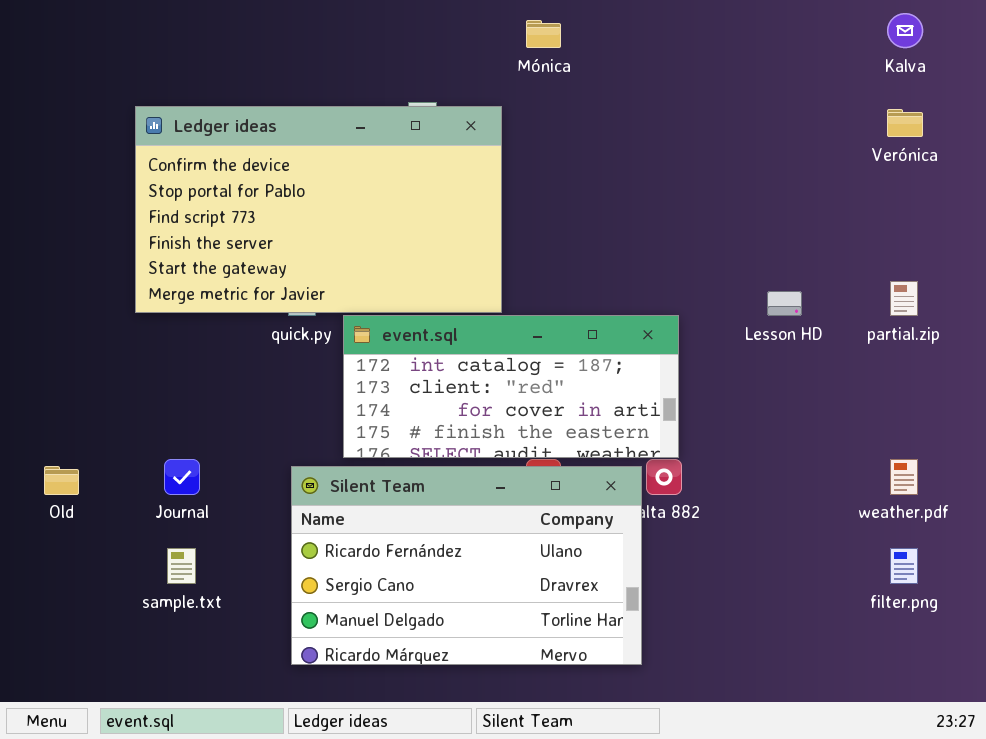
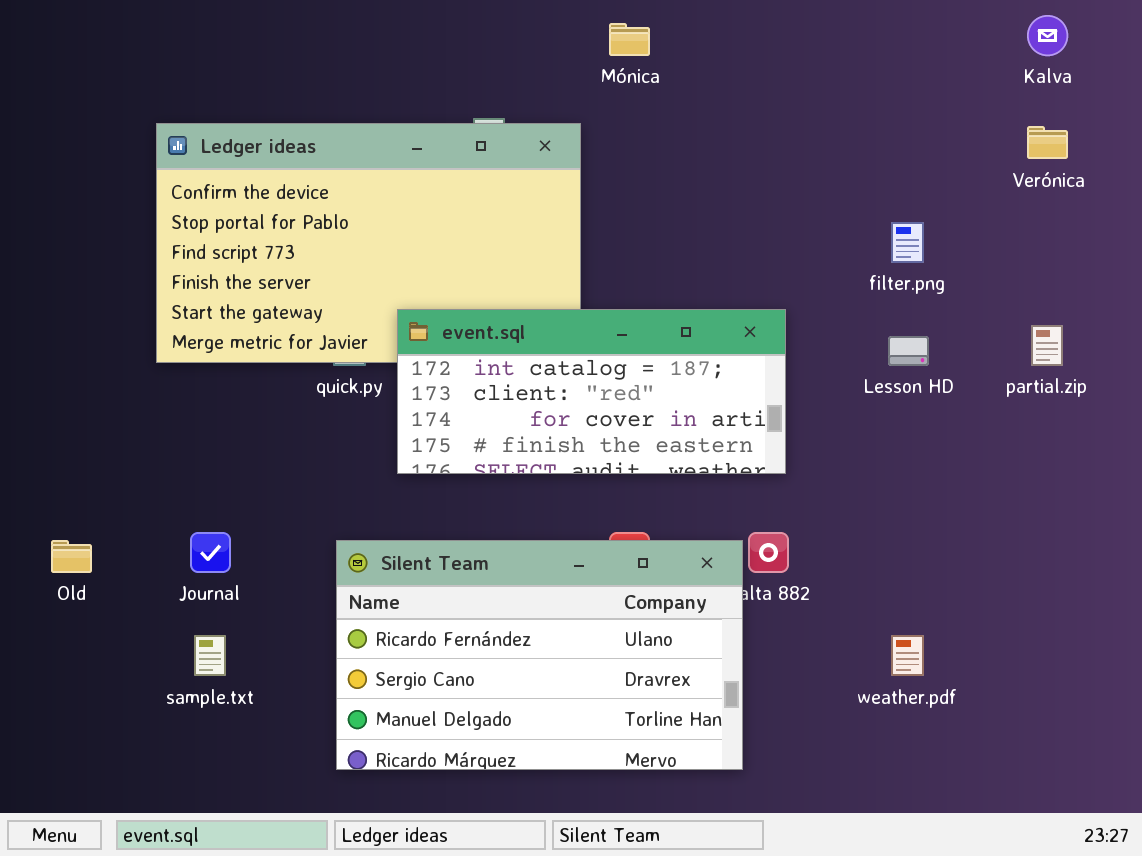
event.sql: [343,315,679,458] -> [397,309,786,474], moved
weather.pdf: [890,459,918,495] -> [891,635,924,676], moved
filter.png: [890,548,918,584] -> [891,222,924,263], moved

